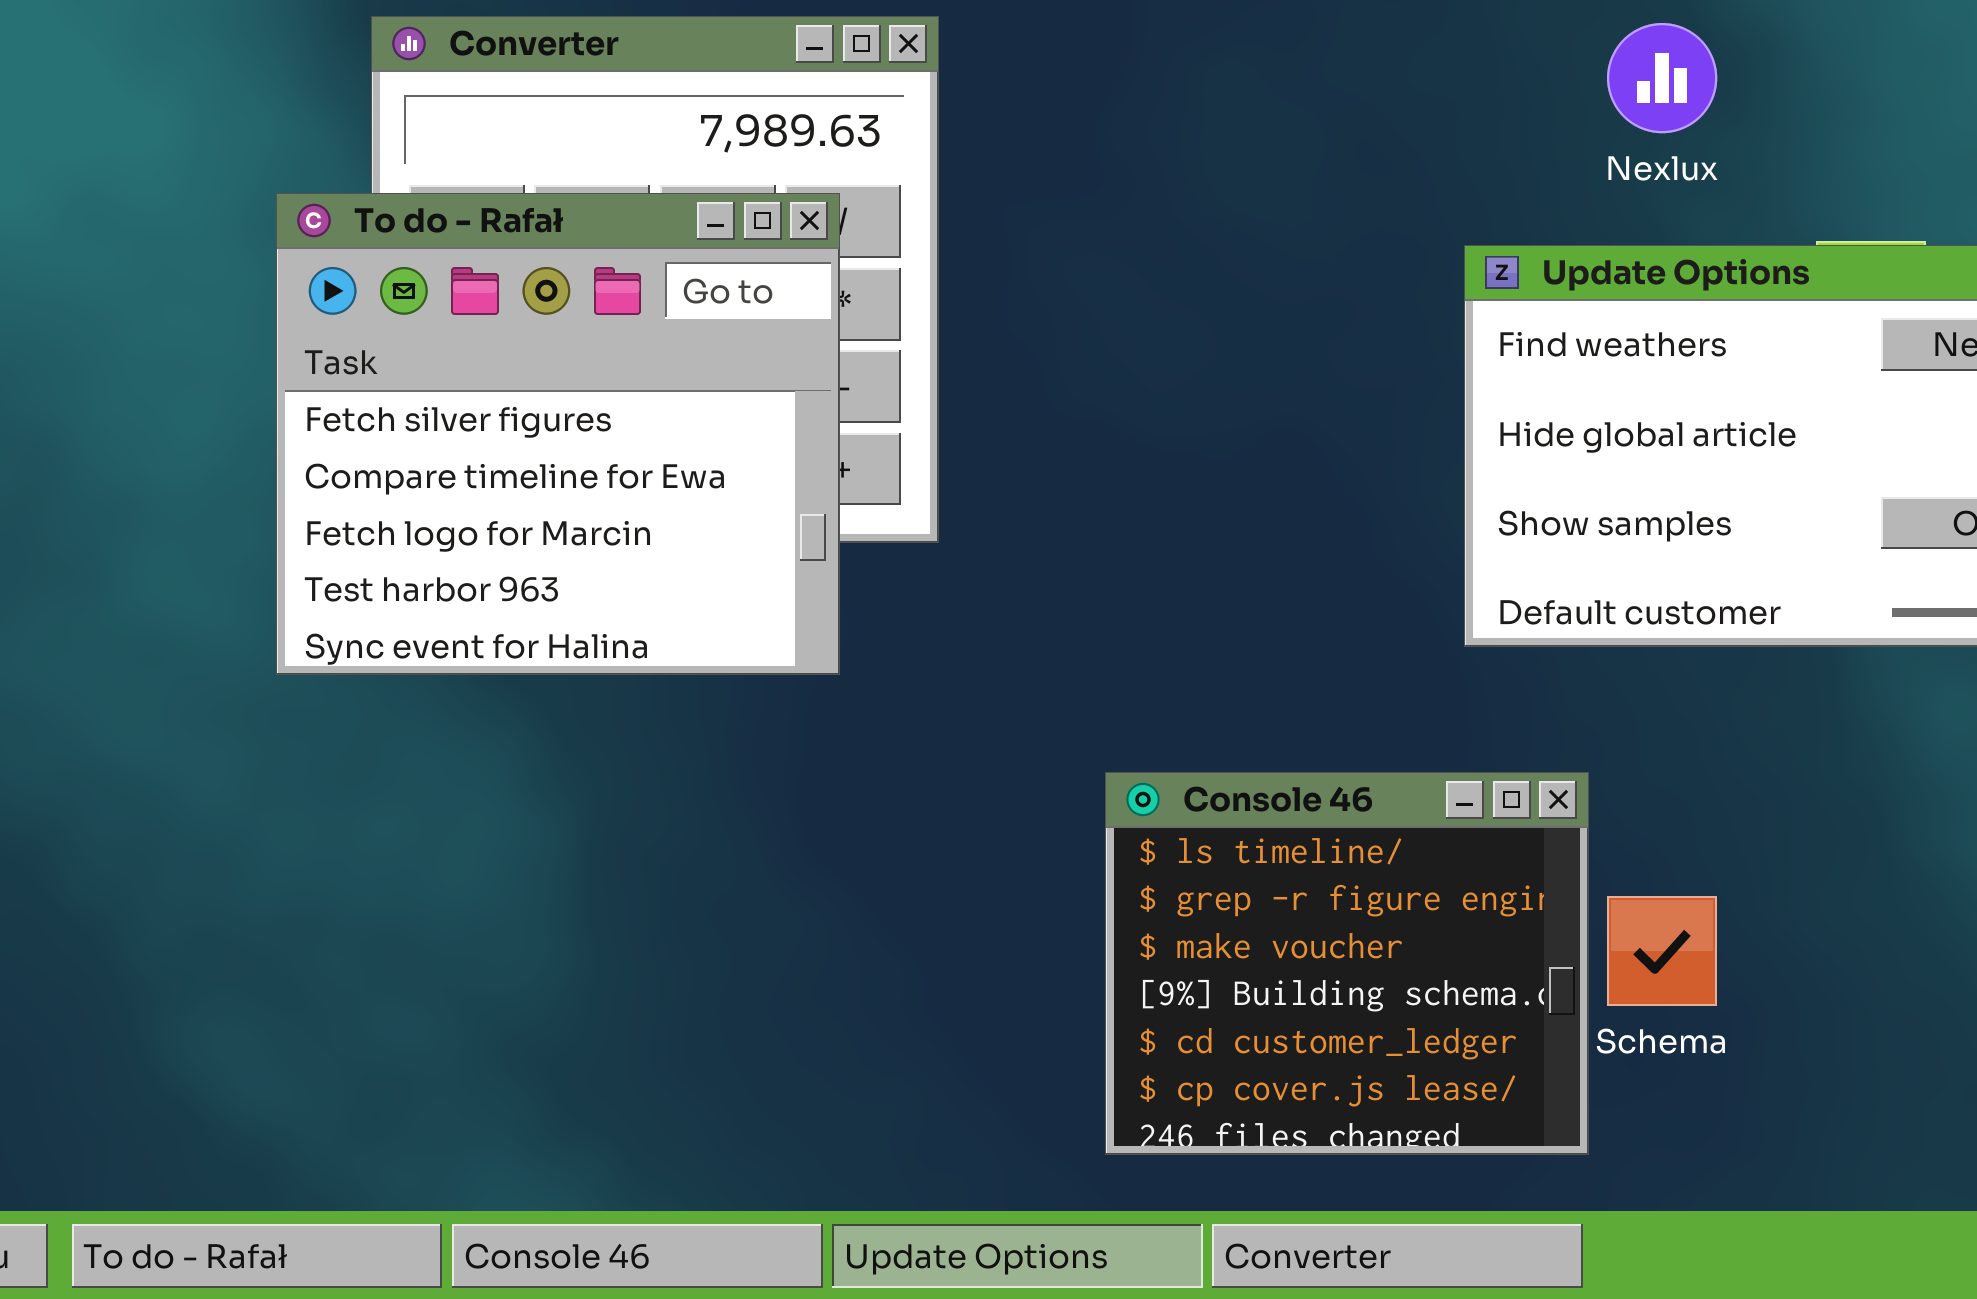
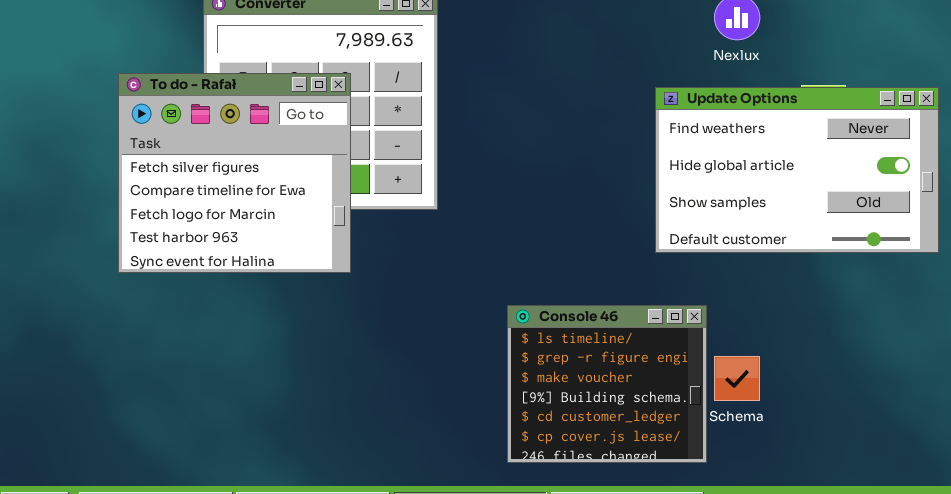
To do - Rafał: [276,193,840,675] -> [118,73,351,273], moved

